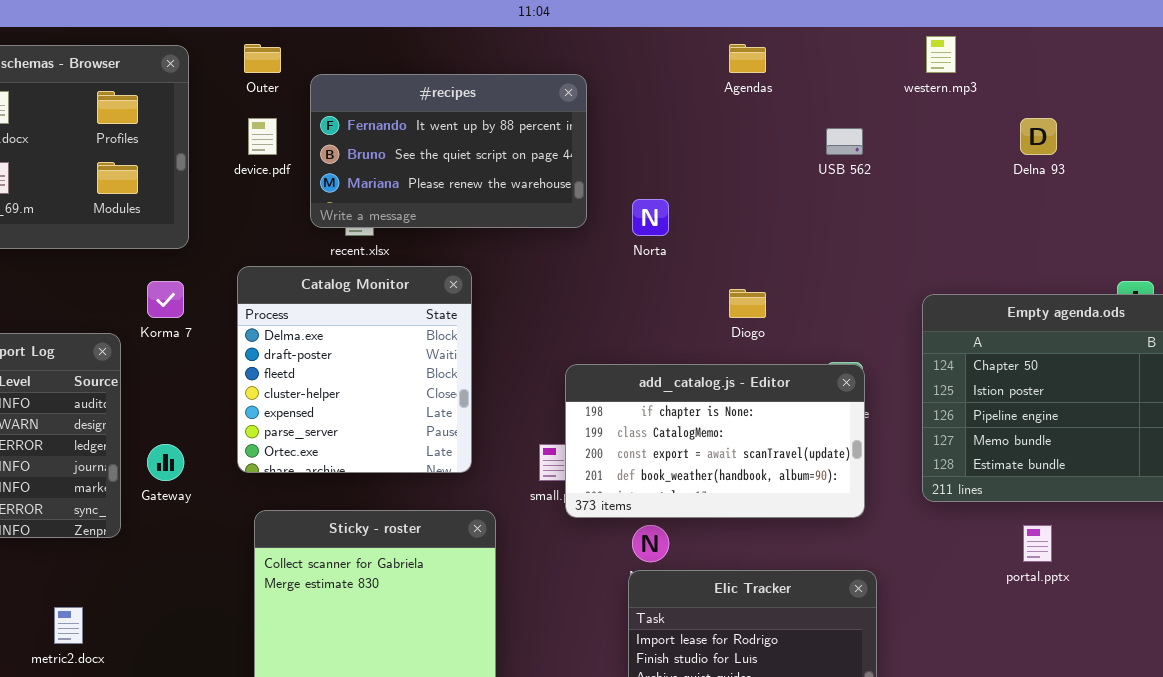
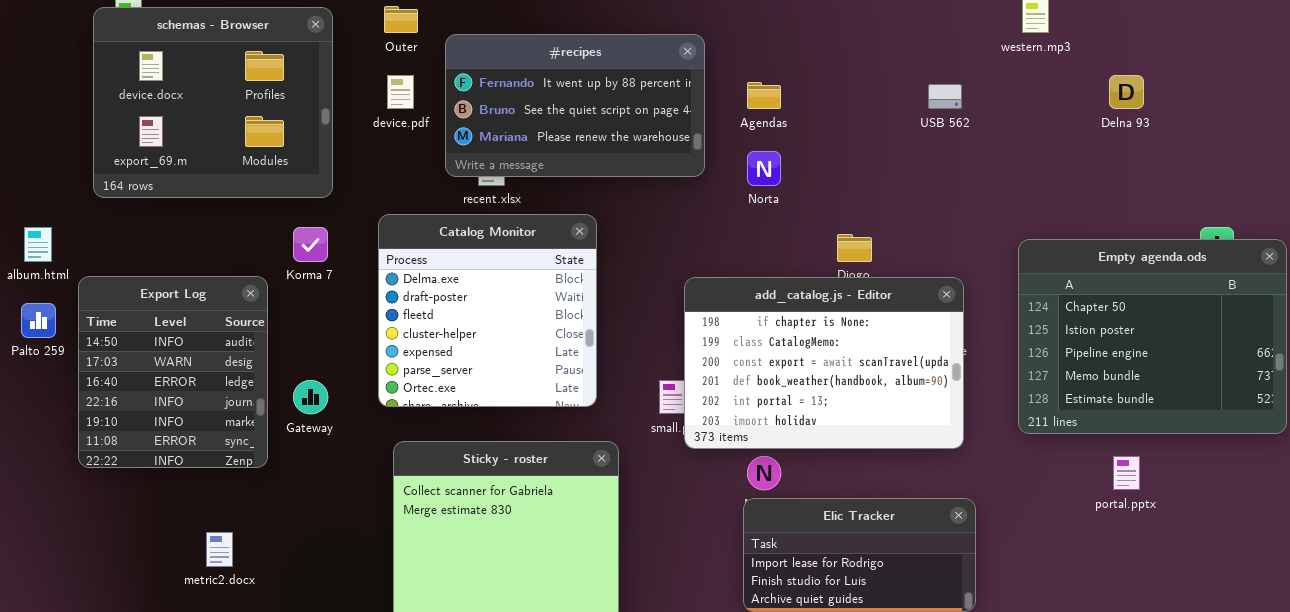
Agendas: [729,44,766,73] -> [747,82,781,109], moved
add_catalog.js - Editor: [565,364,865,518] -> [684,277,964,449], resized

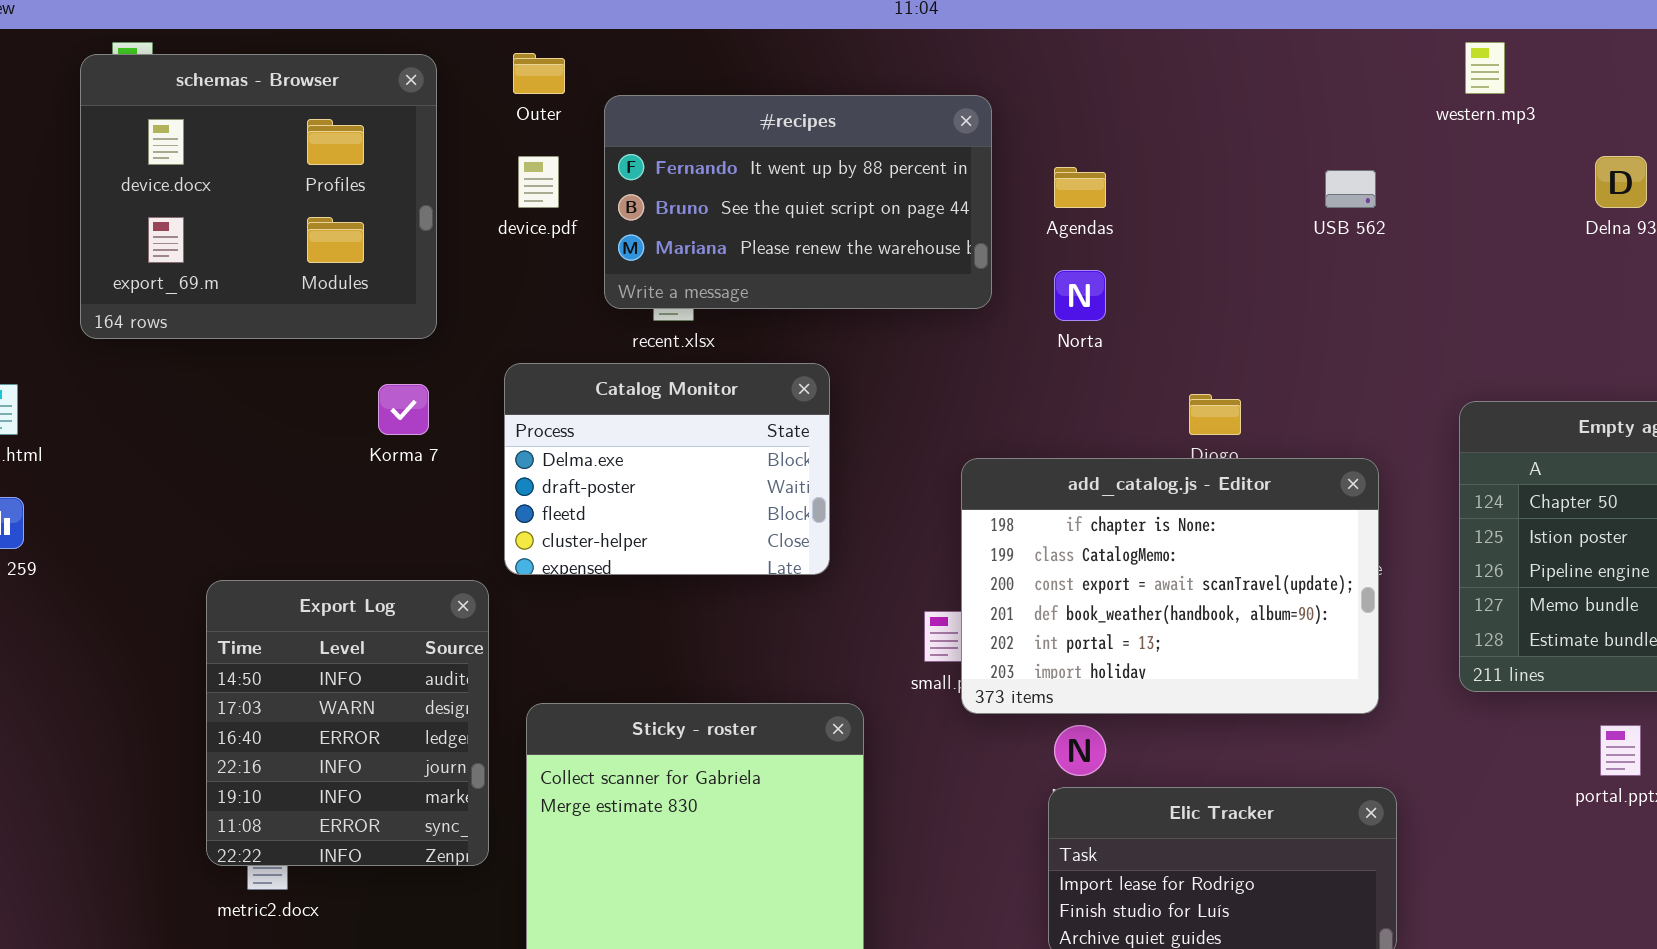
Catalog Monitor: [378,214,597,407] -> [504,363,830,575], resized
Export Log: [78,276,268,468] -> [206,580,489,866], moved

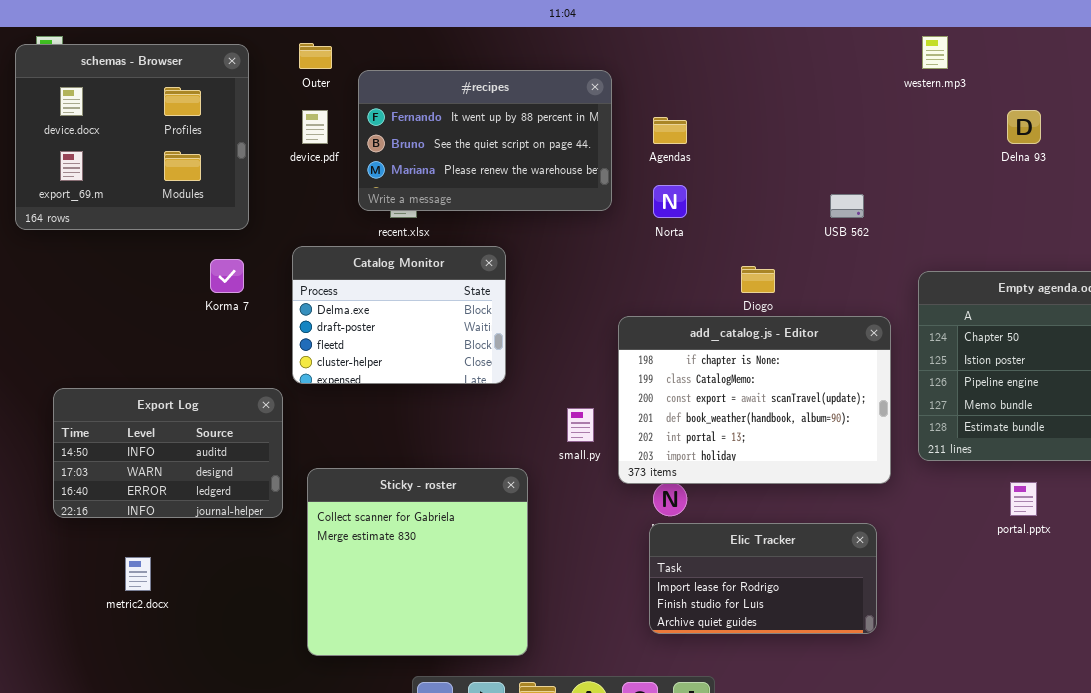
USB 562: [1325,170,1376,208] -> [830,194,864,218], moved
add_catalog.js - Editor: [961,458,1379,714] -> [618,316,891,484], moved
Export Log: [206,580,489,866] -> [53,388,283,518], resized

